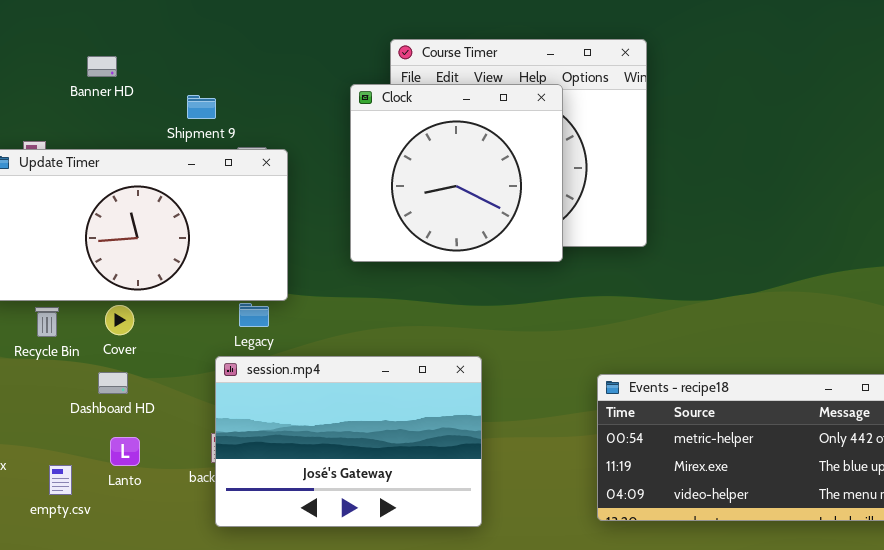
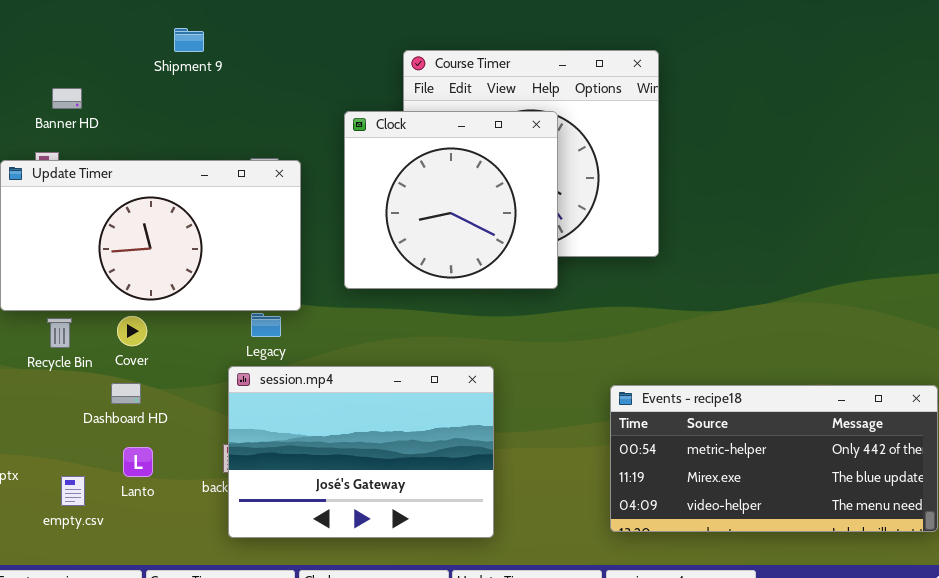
Banner HD: [87,56,117,77] -> [52,88,82,109], moved
Clock: [350,84,563,262] -> [344,111,558,289], moved
Shipment 9: [187,95,216,119] -> [174,28,204,52], moved

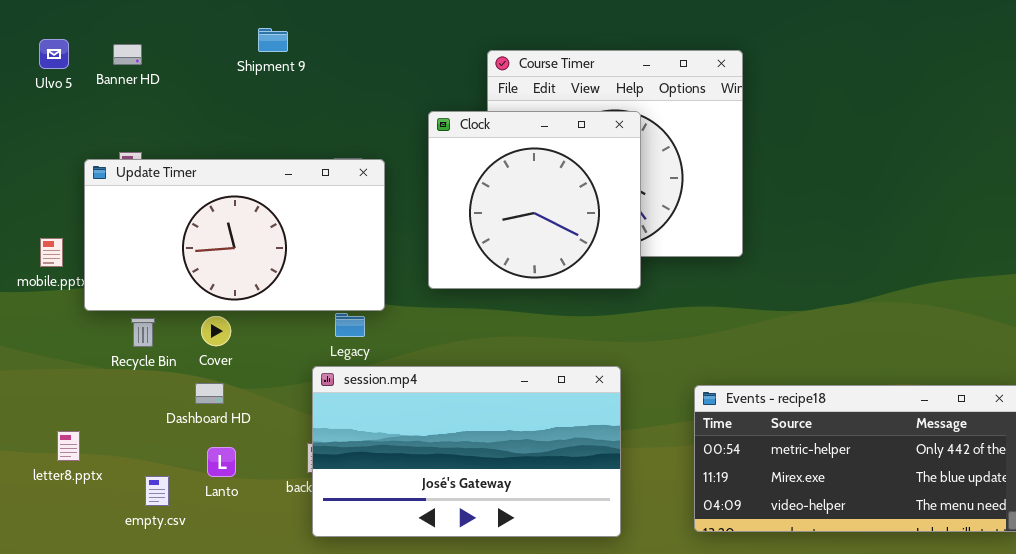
Banner HD: [52,88,82,109] -> [113,44,142,65], moved
session.mp4: [228,366,494,538] -> [312,366,621,537], resized

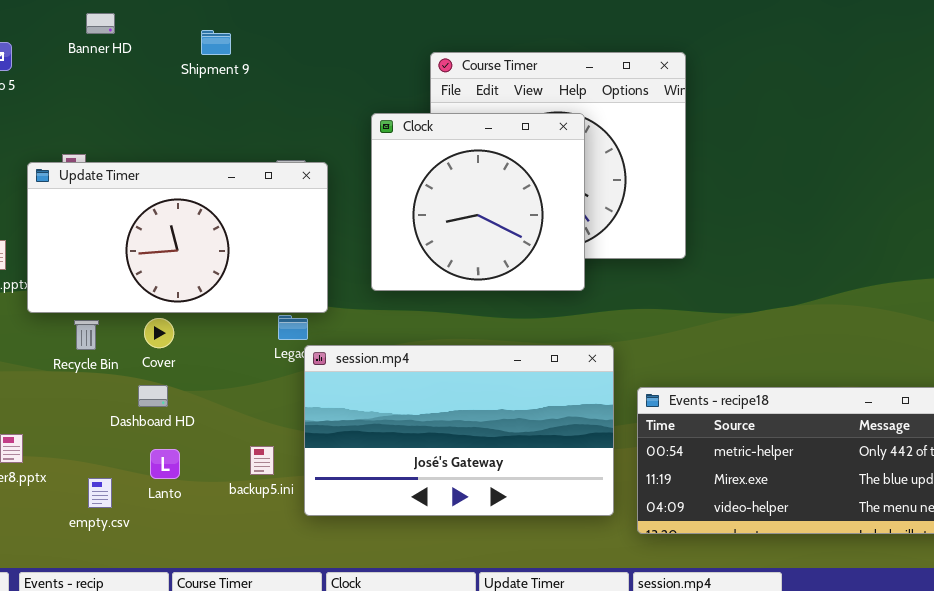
Banner HD: [113,44,142,65] -> [86,13,115,34], moved
session.mp4: [312,366,621,537] -> [304,345,614,516], moved

